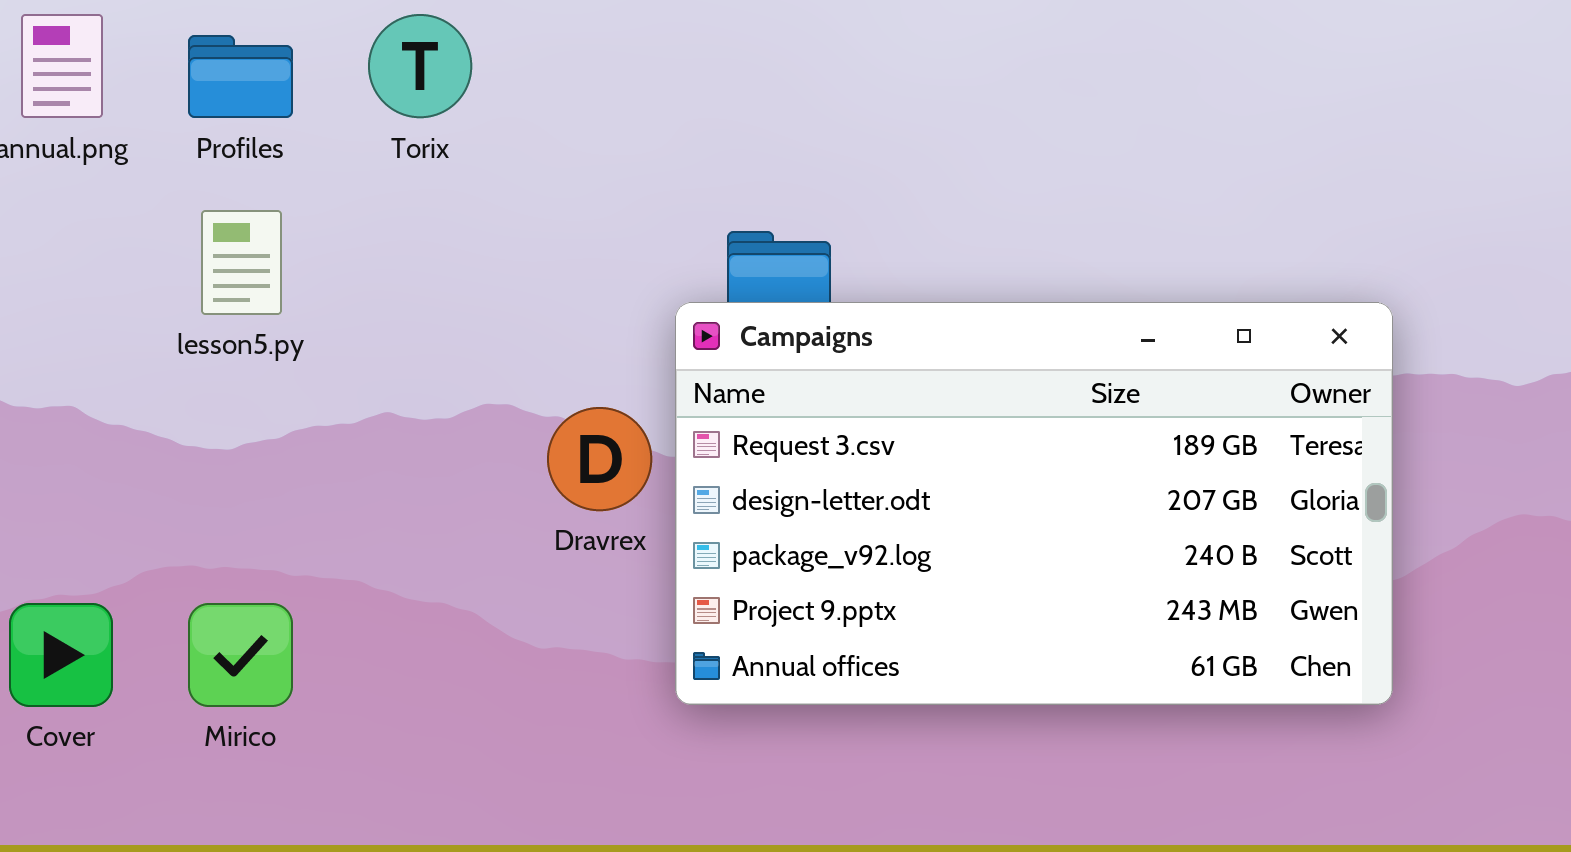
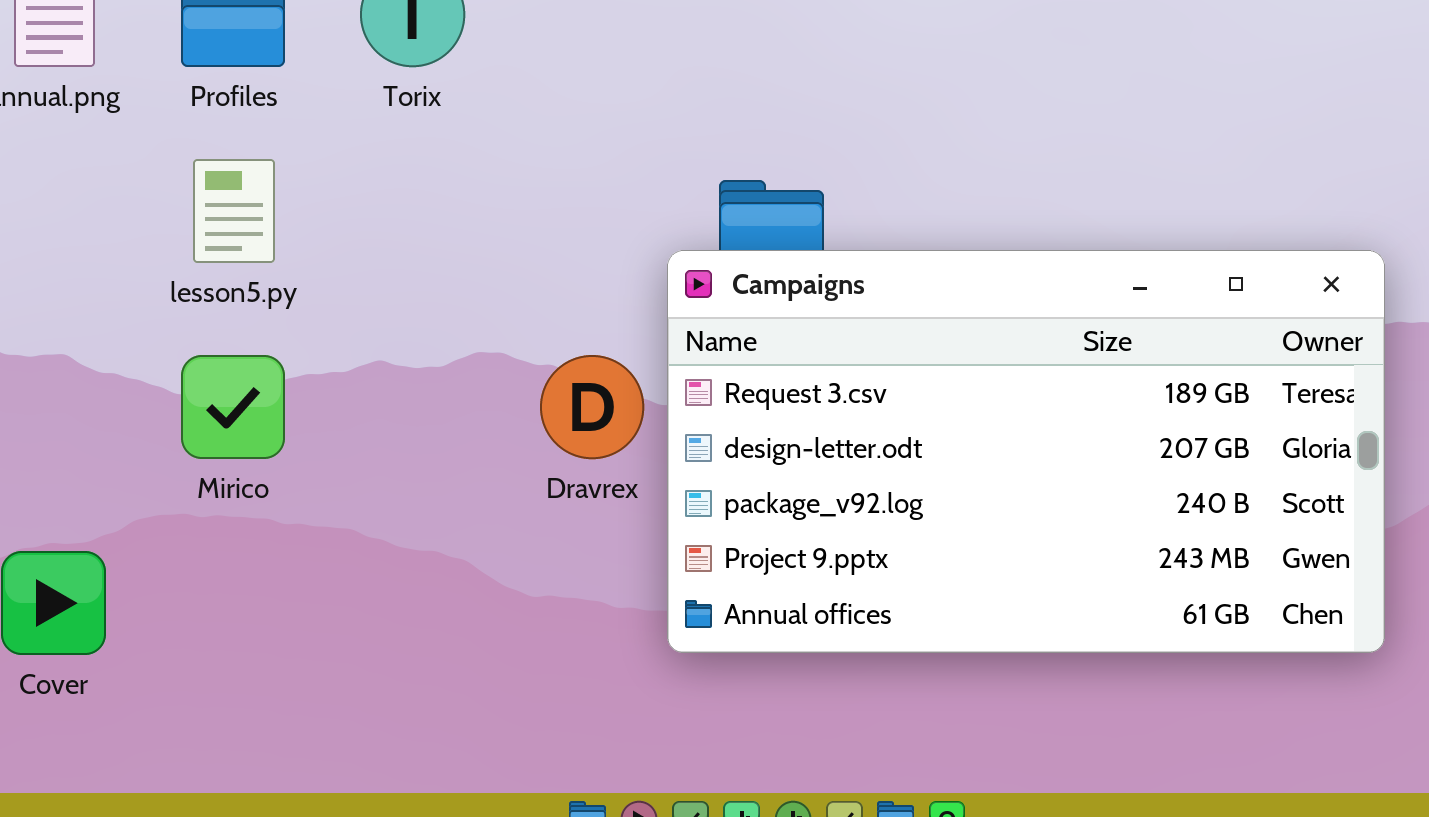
Mirico: [188,603,293,707] -> [181,355,285,459], moved

